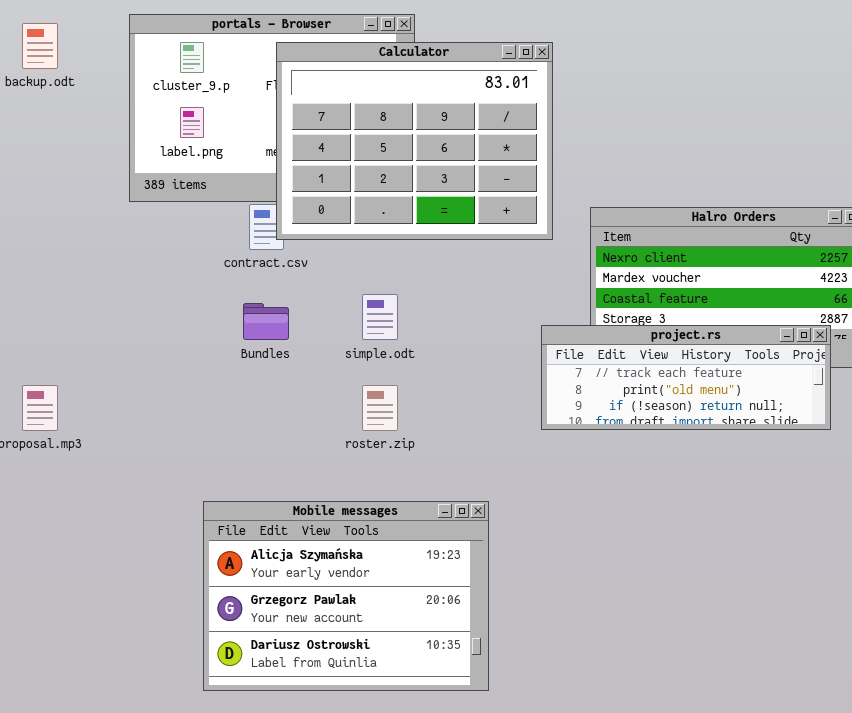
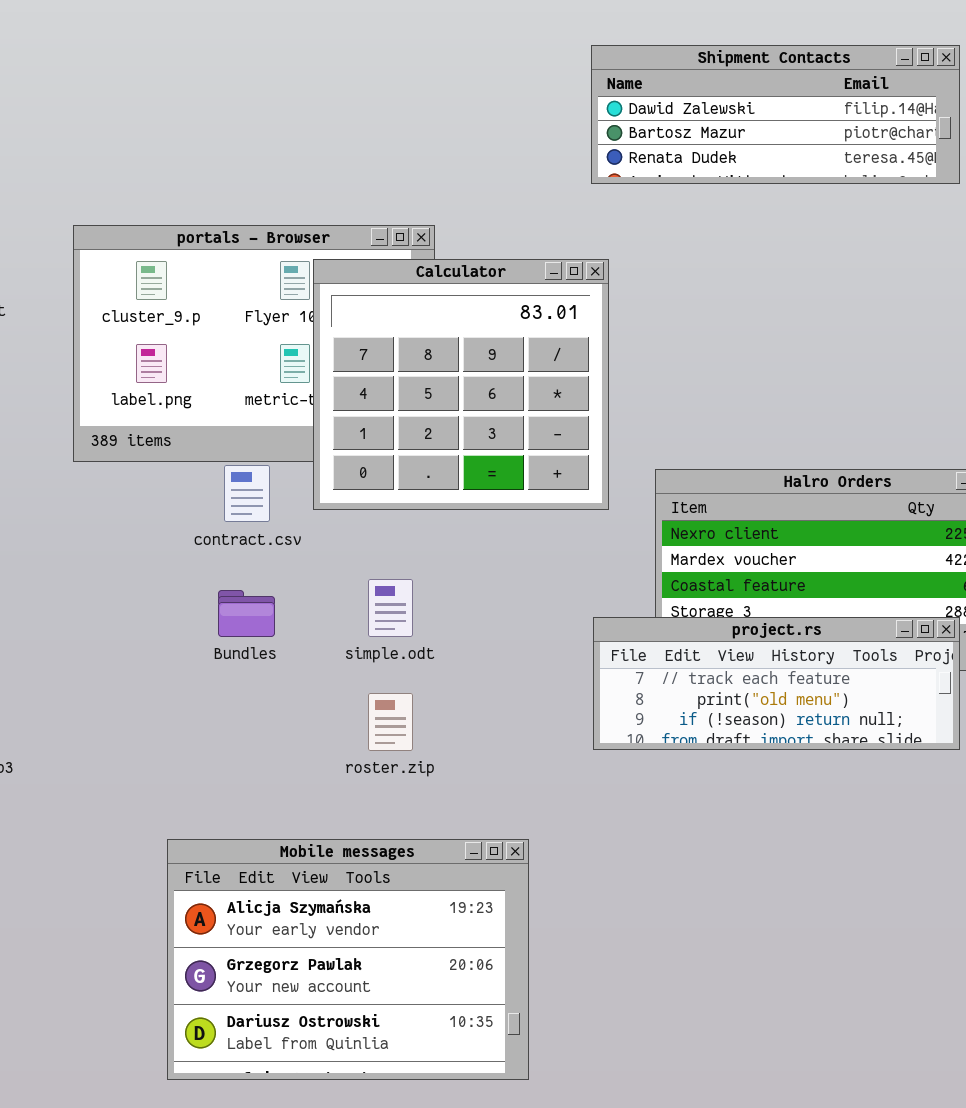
Calculator: [276,42,553,240] -> [313,259,609,510], resized

